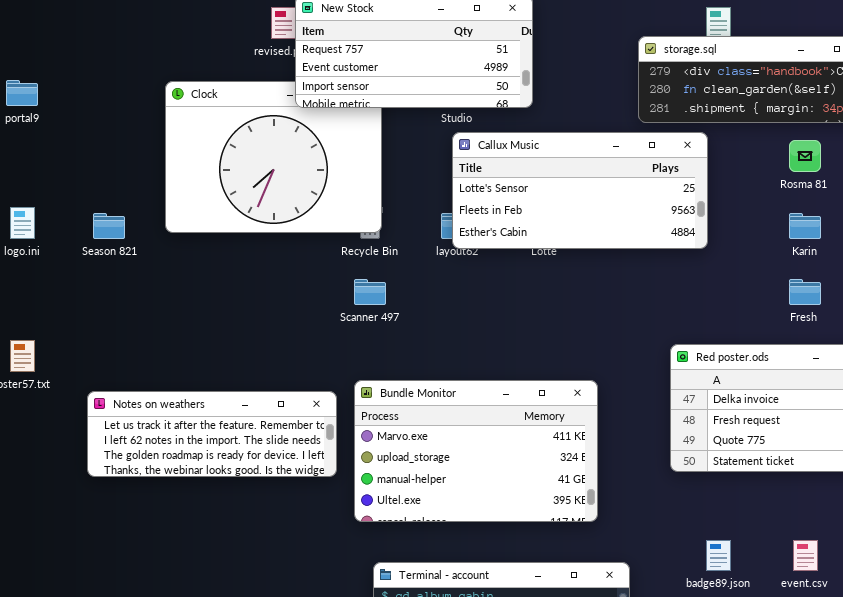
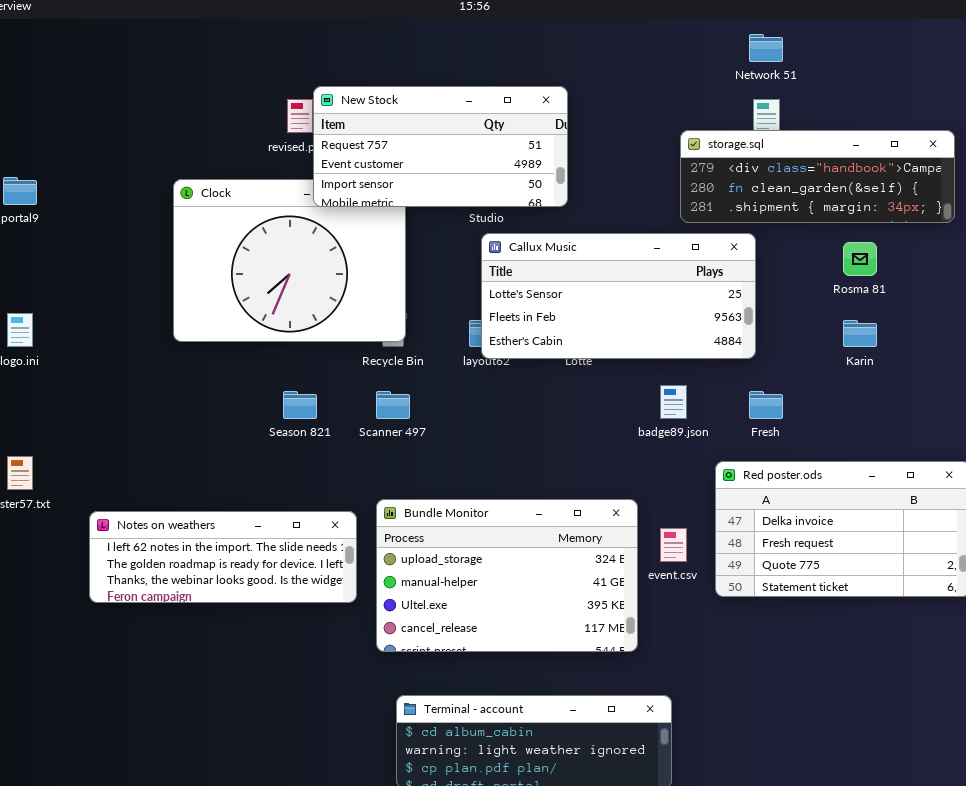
Season 821: [93,213,125,239] -> [283,391,317,419], moved
Fresh: [789,279,821,305] -> [749,391,783,419], moved
Bundle Monitor: [354,380,598,522] -> [376,499,638,652], scrolled down 1 row
Notes on weathers: [87,391,337,477] -> [89,511,357,603], scrolled down 1 row
badge89.json: [706,540,731,571] -> [660,385,687,419], moved
event.csv: [793,540,818,571] -> [660,528,687,562], moved

